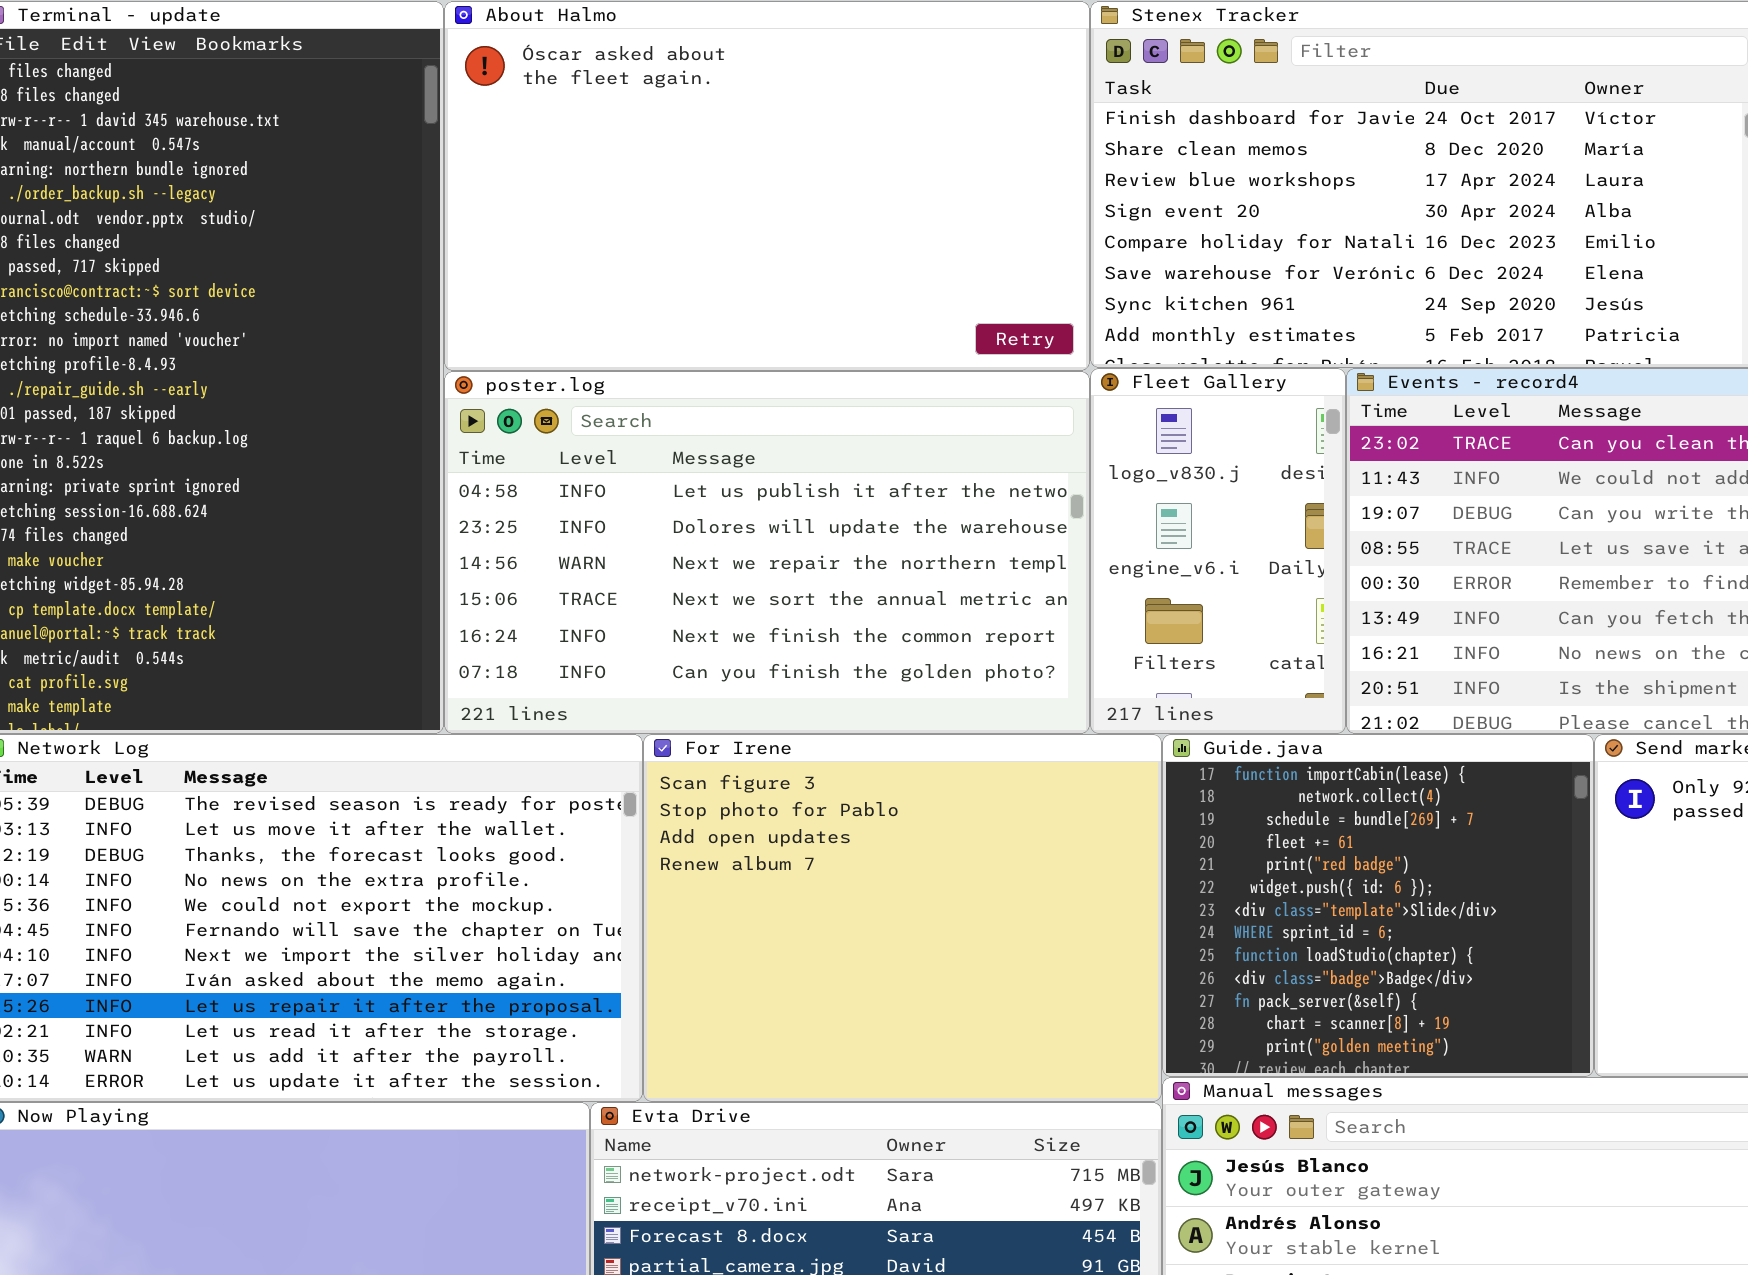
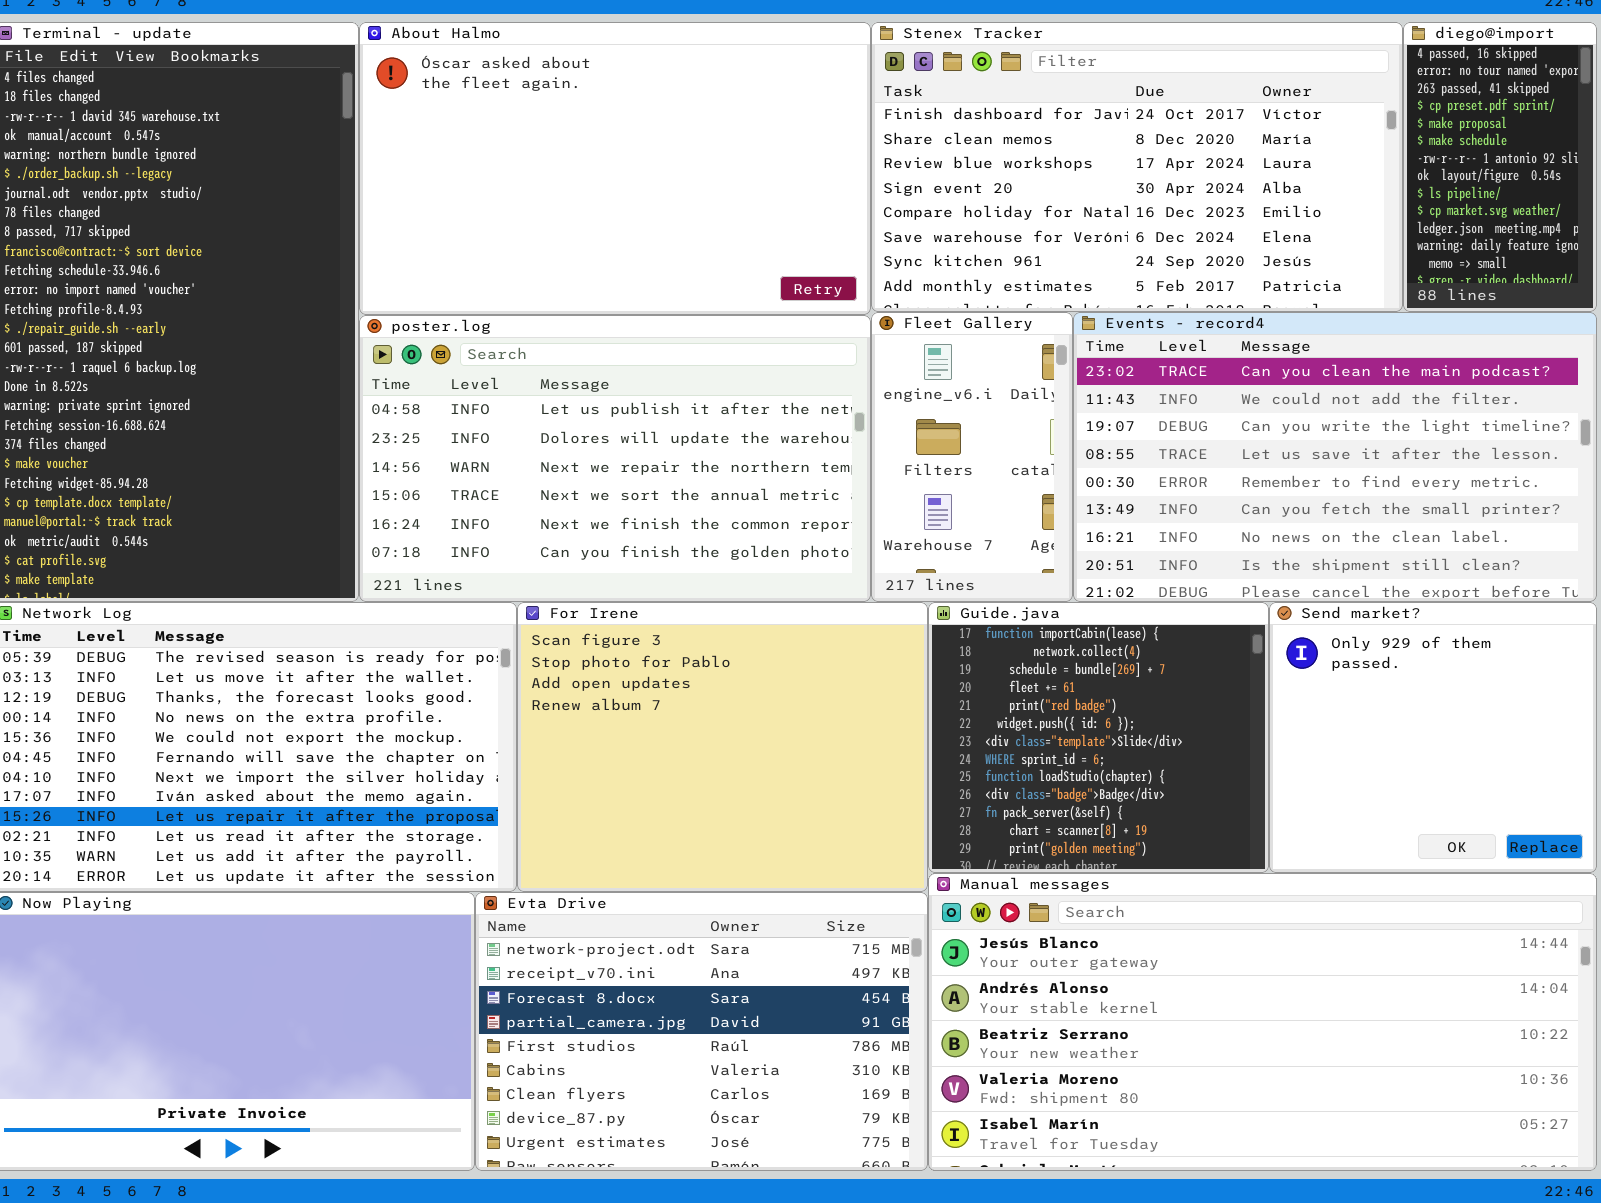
Fleet Gallery: [1090,368,1346,734] -> [871,312,1073,602], scrolled down 1 row

